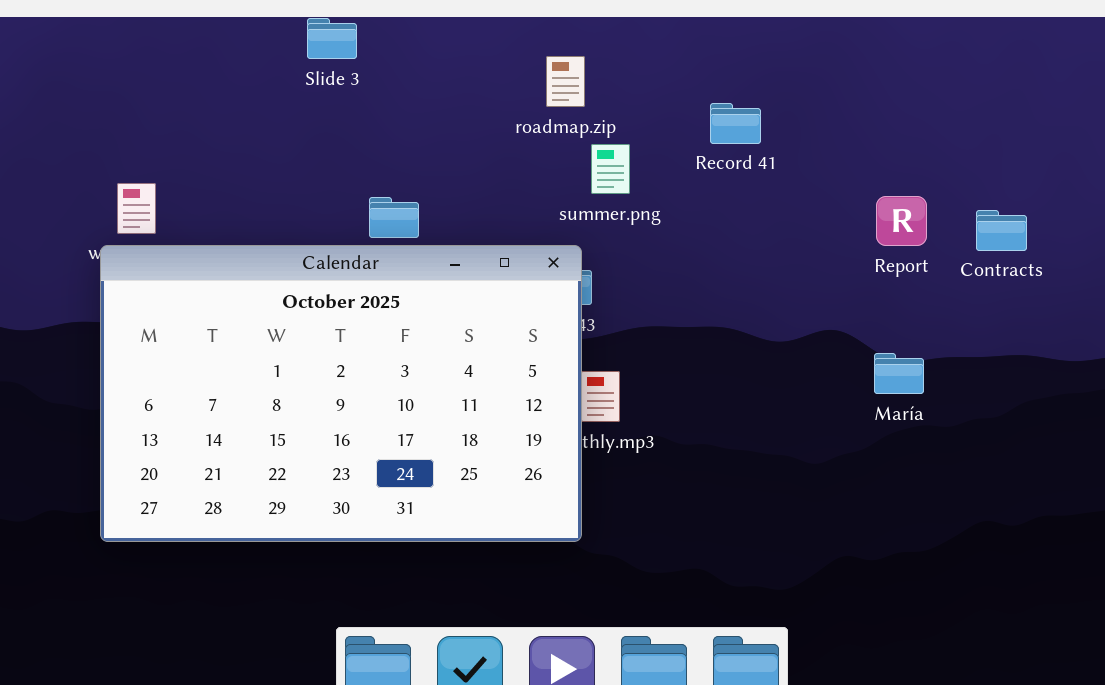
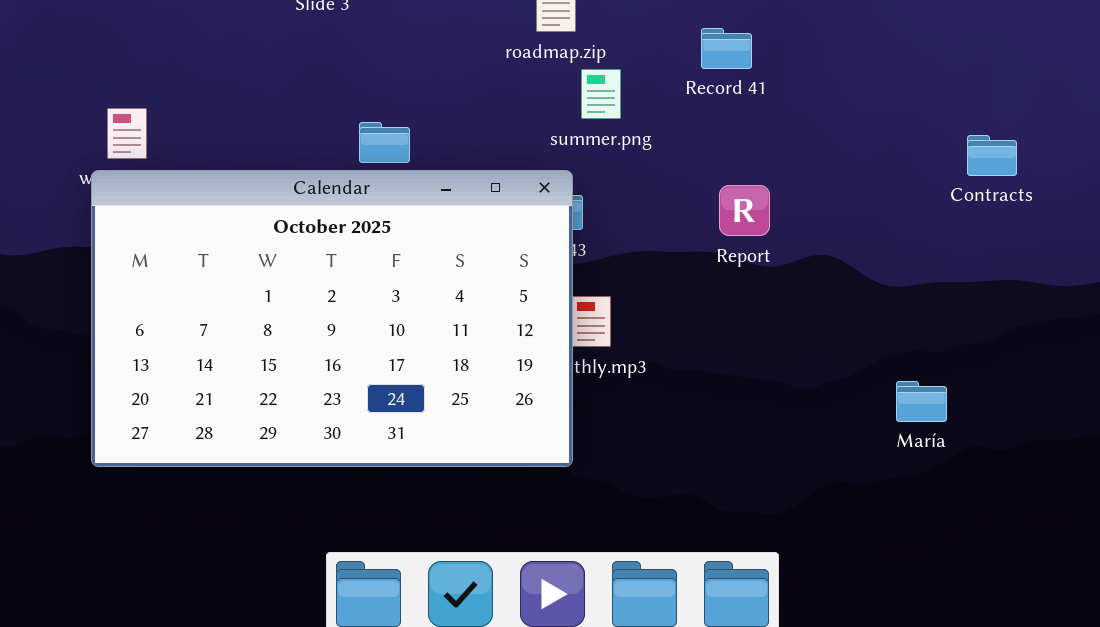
Report: [876,196,927,246] -> [719,185,770,236], moved
María: [874,353,924,394] -> [896,381,947,422], moved

